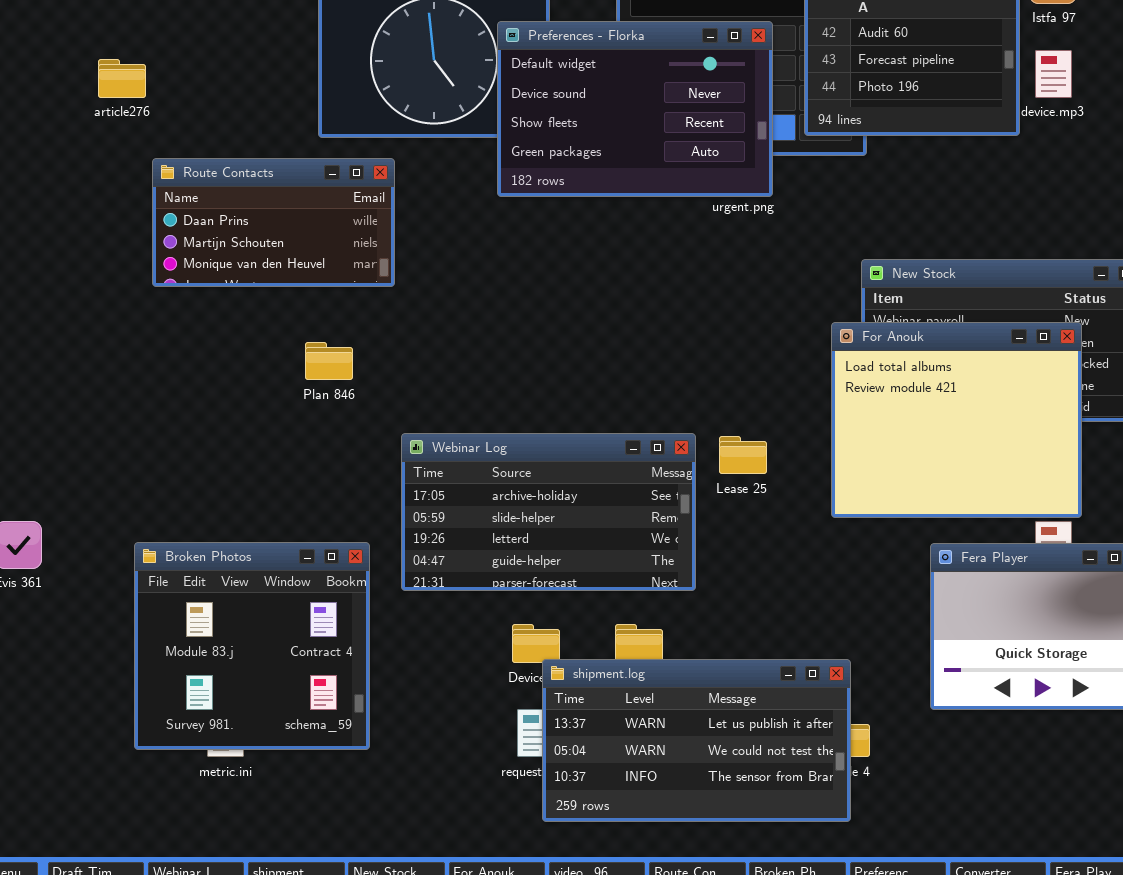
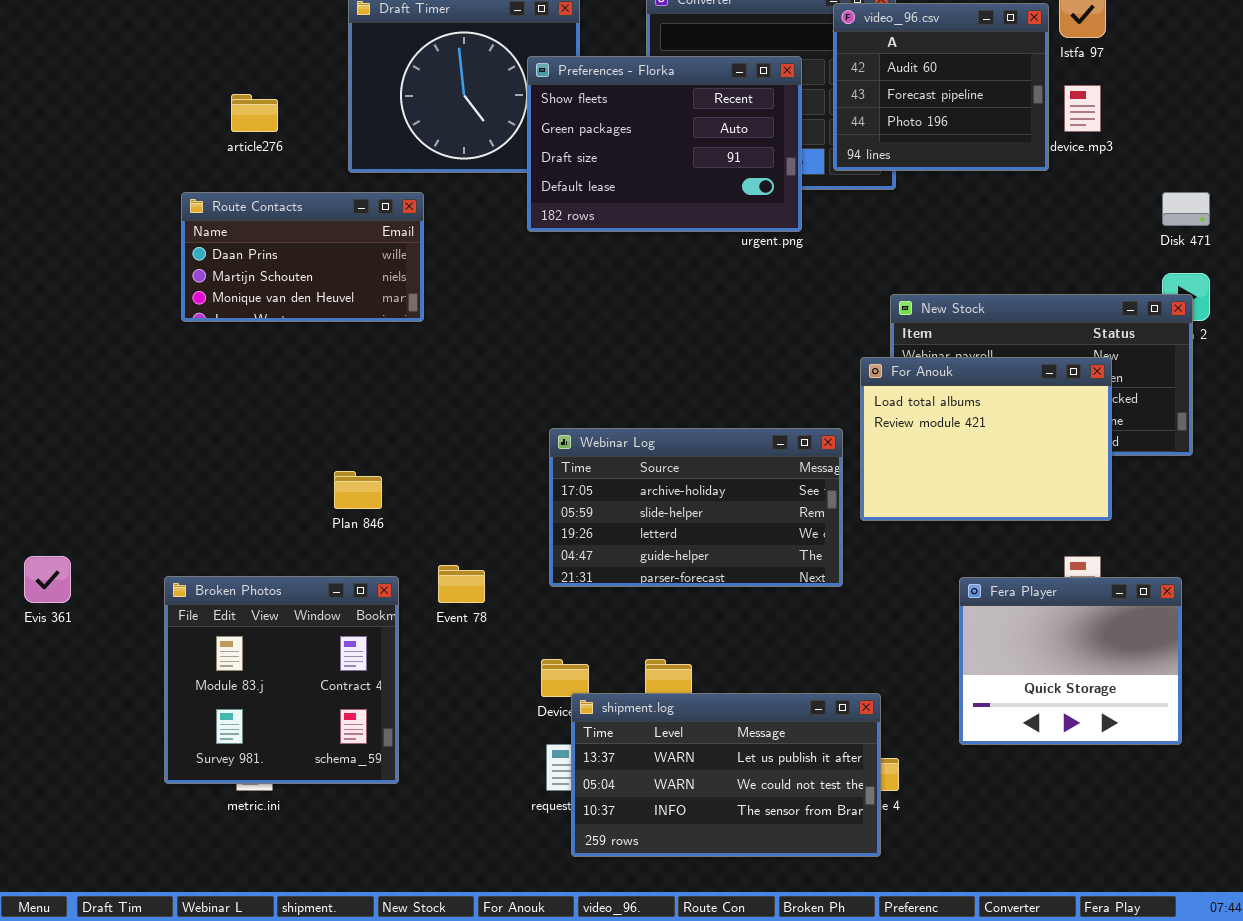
Preferences - Florka: [497,21,773,197] -> [527,56,802,232], scrolled down 2 rows
article276: [98,59,146,98] -> [231,94,278,132], moved
For Anouk: [831,322,1082,518] -> [860,357,1112,521], resized
Plan 846: [305,342,353,380] -> [334,471,382,509], moved
Webinar Log: [401,433,696,591] -> [549,428,843,587], moved

